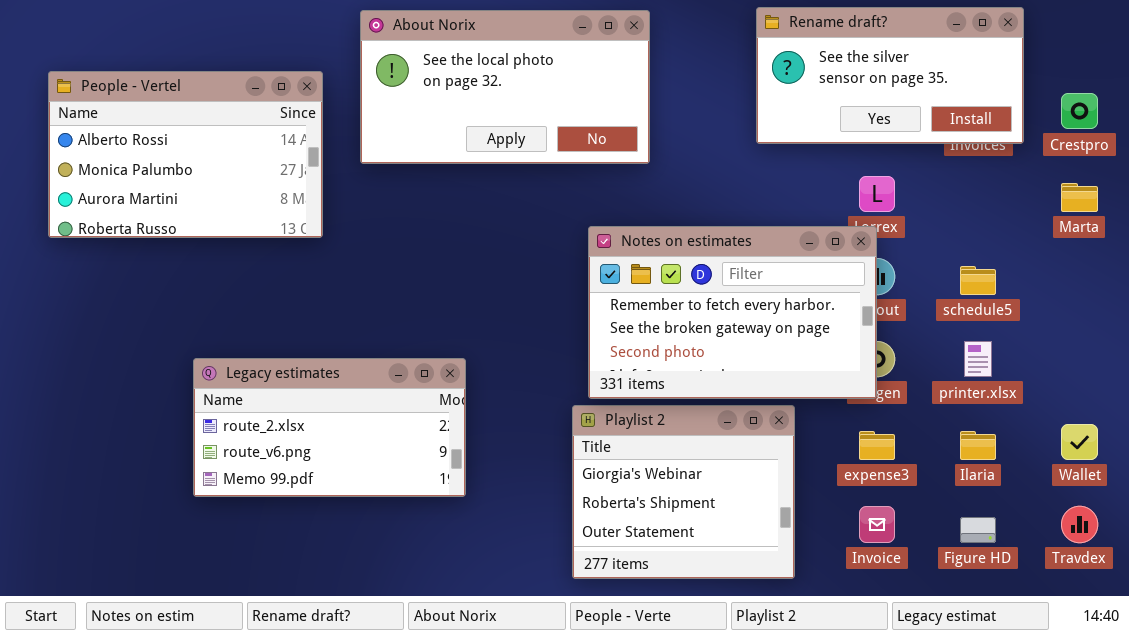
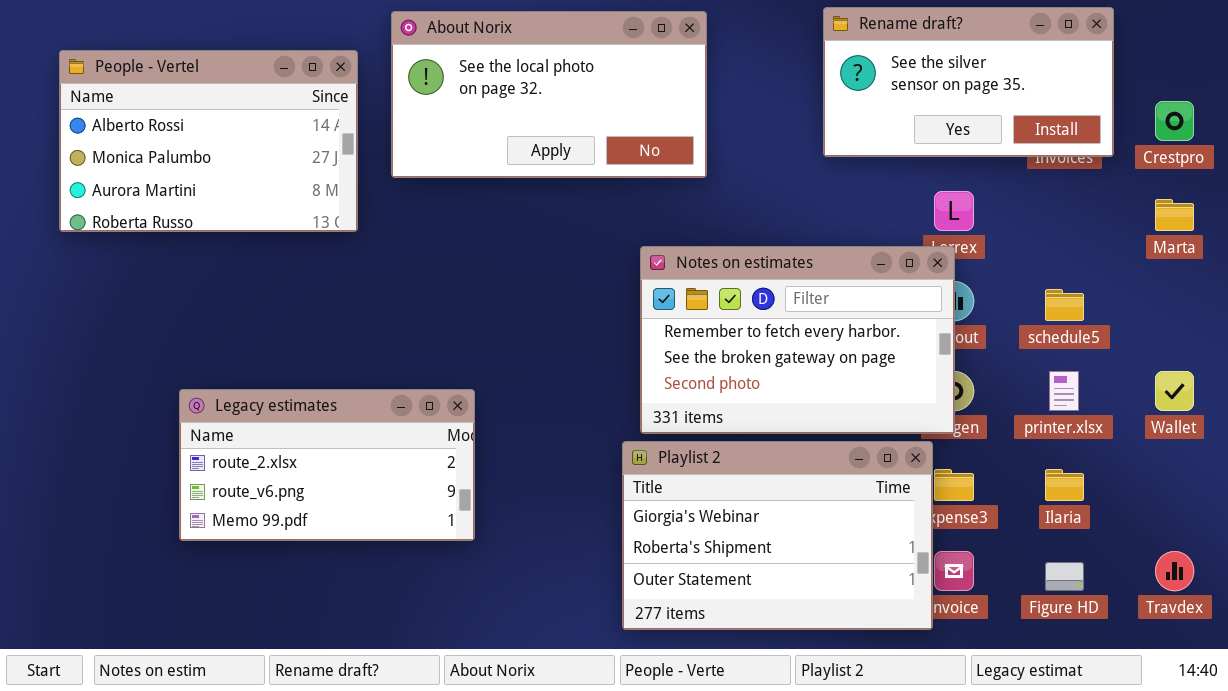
People - Vertel: [48,71,323,238] -> [59,50,358,232], moved
Legacy estimates: [193,358,466,497] -> [179,389,475,541], moved
Playlist 2: [572,405,795,579] -> [622,441,933,630], resized
Wallet: [1061,424,1098,460] -> [1155,371,1194,411], moved

